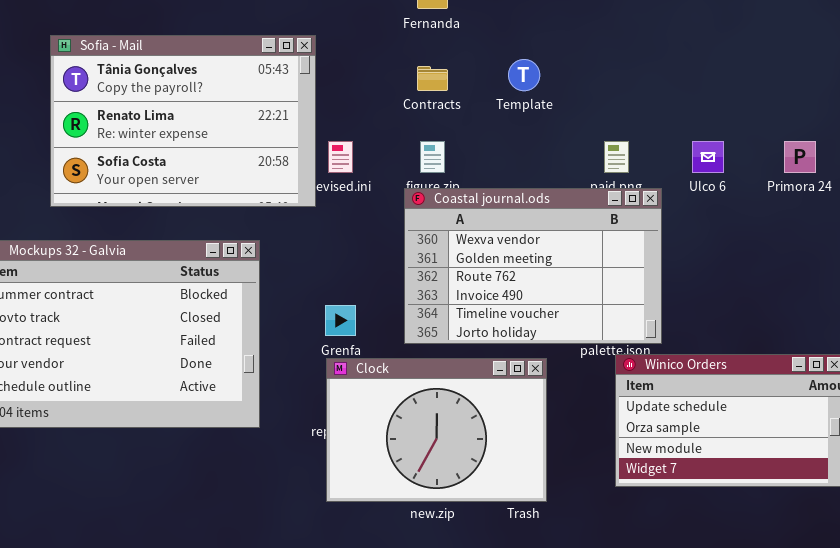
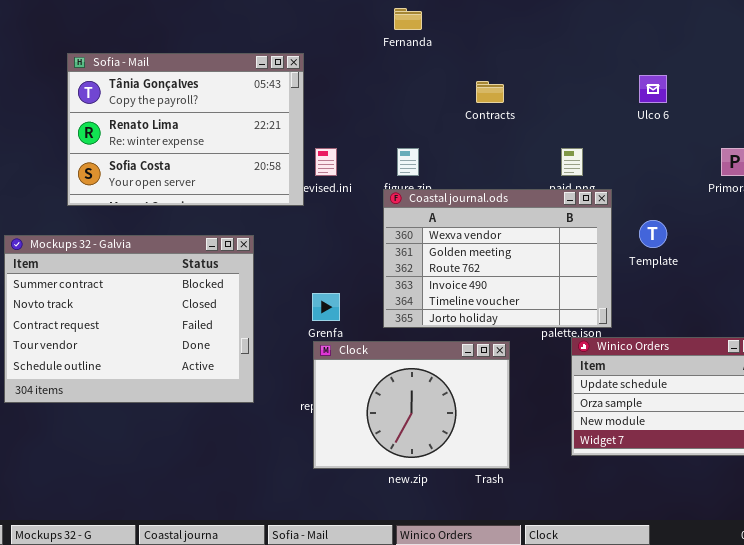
Template: [508,59,540,91] -> [639,220,667,248], moved
Contracts: [417,66,448,91] -> [476,81,504,103], moved
Ulco 6: [692,141,724,173] -> [639,75,667,103], moved

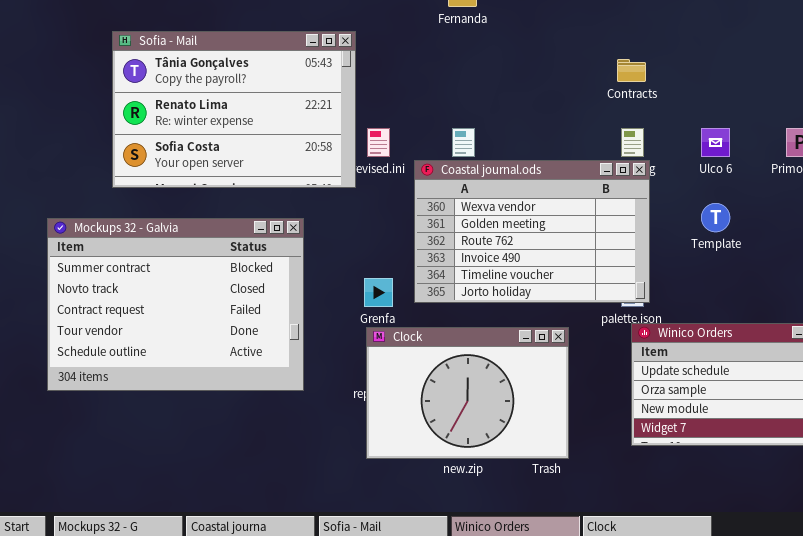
Ulco 6: [639,75,667,103] -> [701,128,730,157], moved
Contracts: [476,81,504,103] -> [617,59,646,82], moved
Coastal journal.ods: [383,189,612,328] -> [414,160,650,303], moved

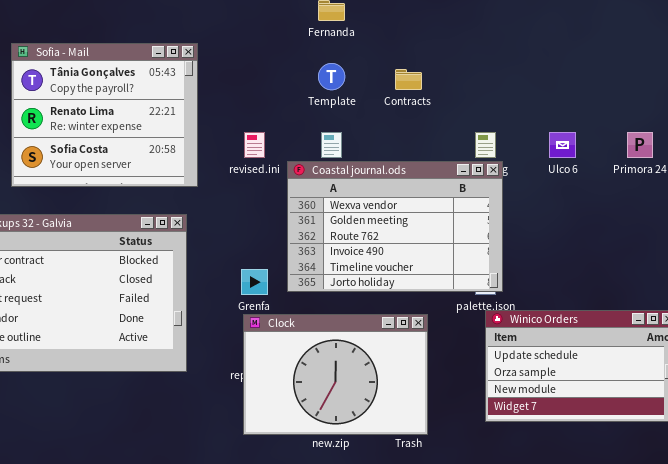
Sofia - Mail: [112,31,356,188] -> [11,43,198,187], resized
Contracts: [617,59,646,82] -> [395,69,422,90], moved
Template: [701,203,730,232] -> [318,63,345,90], moved

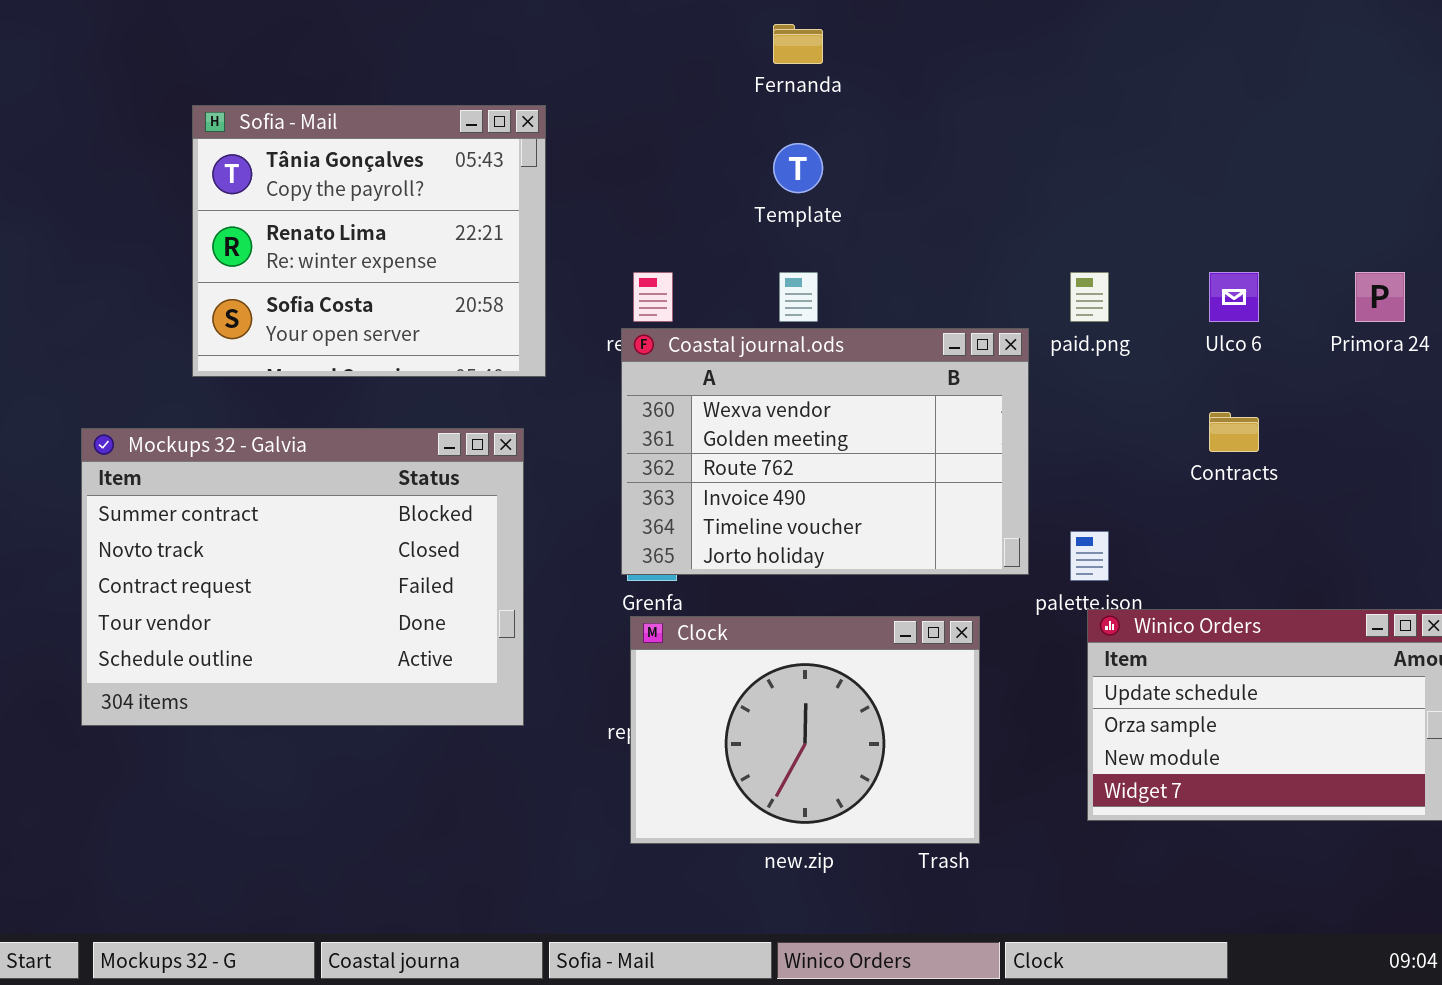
Contracts: [395,69,422,90] -> [1209,412,1259,452], moved
Coastal journal.ods: [287,161,503,292] -> [621,328,1029,575], moved

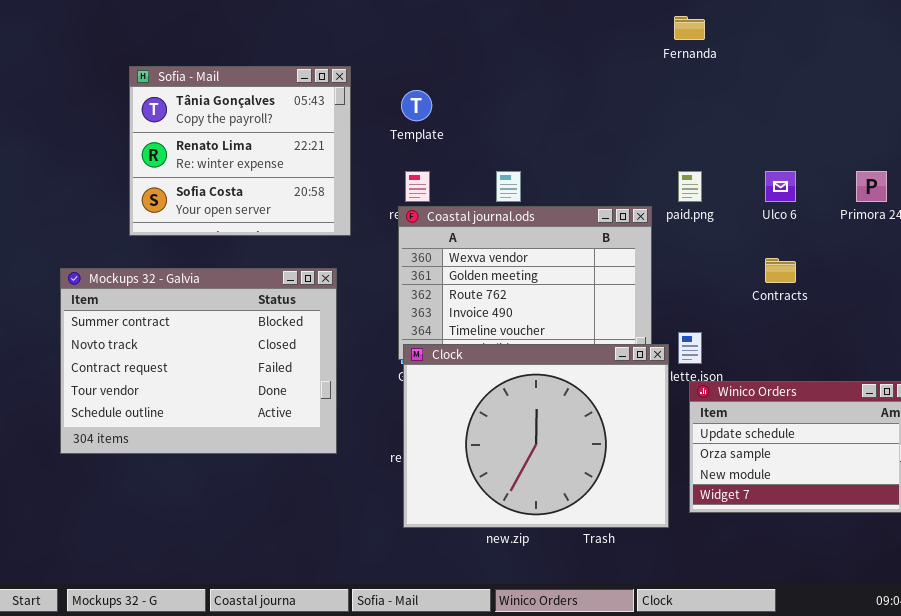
Fernanda: [773,24,823,64] -> [674,16,705,40], moved
Template: [773,143,823,193] -> [401,90,432,121], moved
Clock: [630,616,980,844] -> [403,344,669,528], resized

